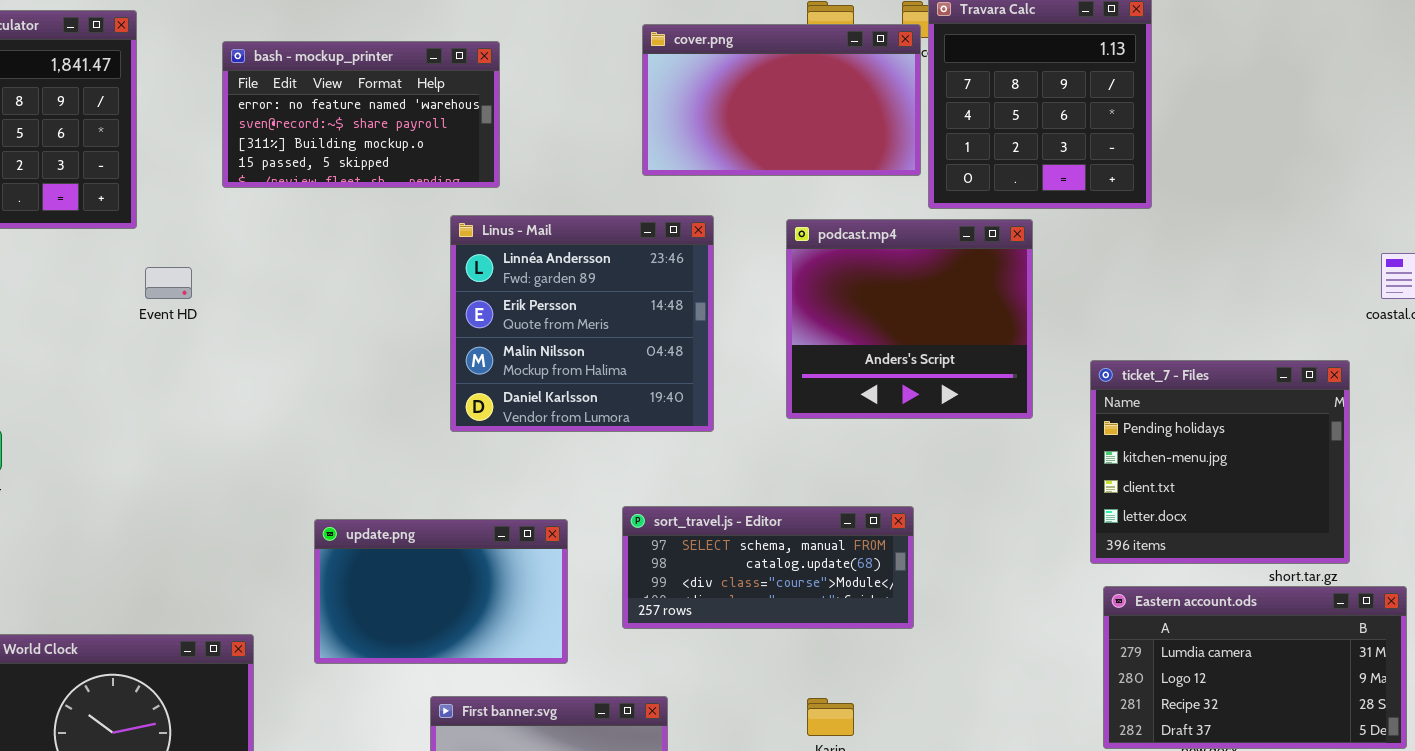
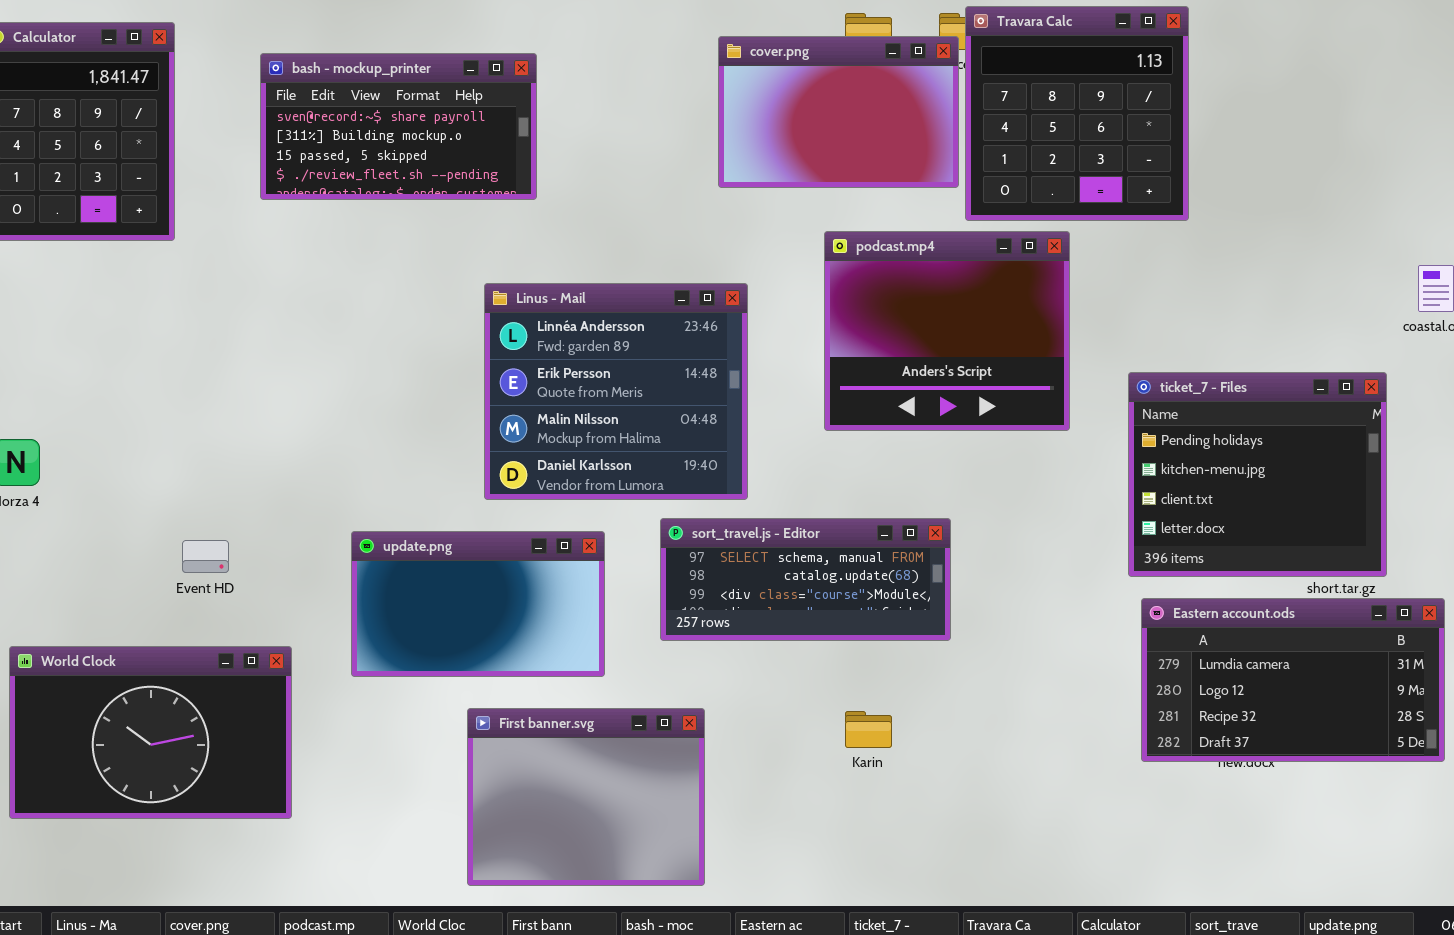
cover.png: [642,24,921,176] -> [718,36,959,188], resized
bash - mockup_printer: [222,41,500,188] -> [260,53,537,200], scrolled down 1 row
Linus - Mail: [450,215,714,432] -> [484,283,748,500], moved
Event HD: [145,267,192,299] -> [182,540,229,573], moved

